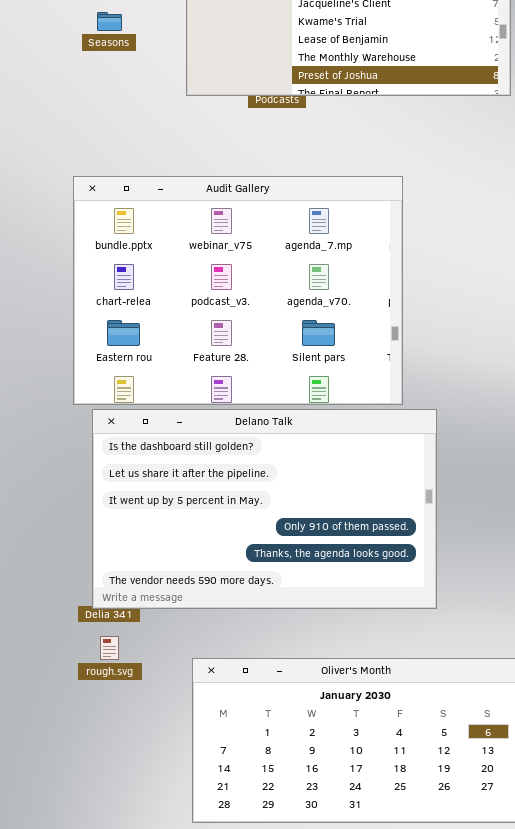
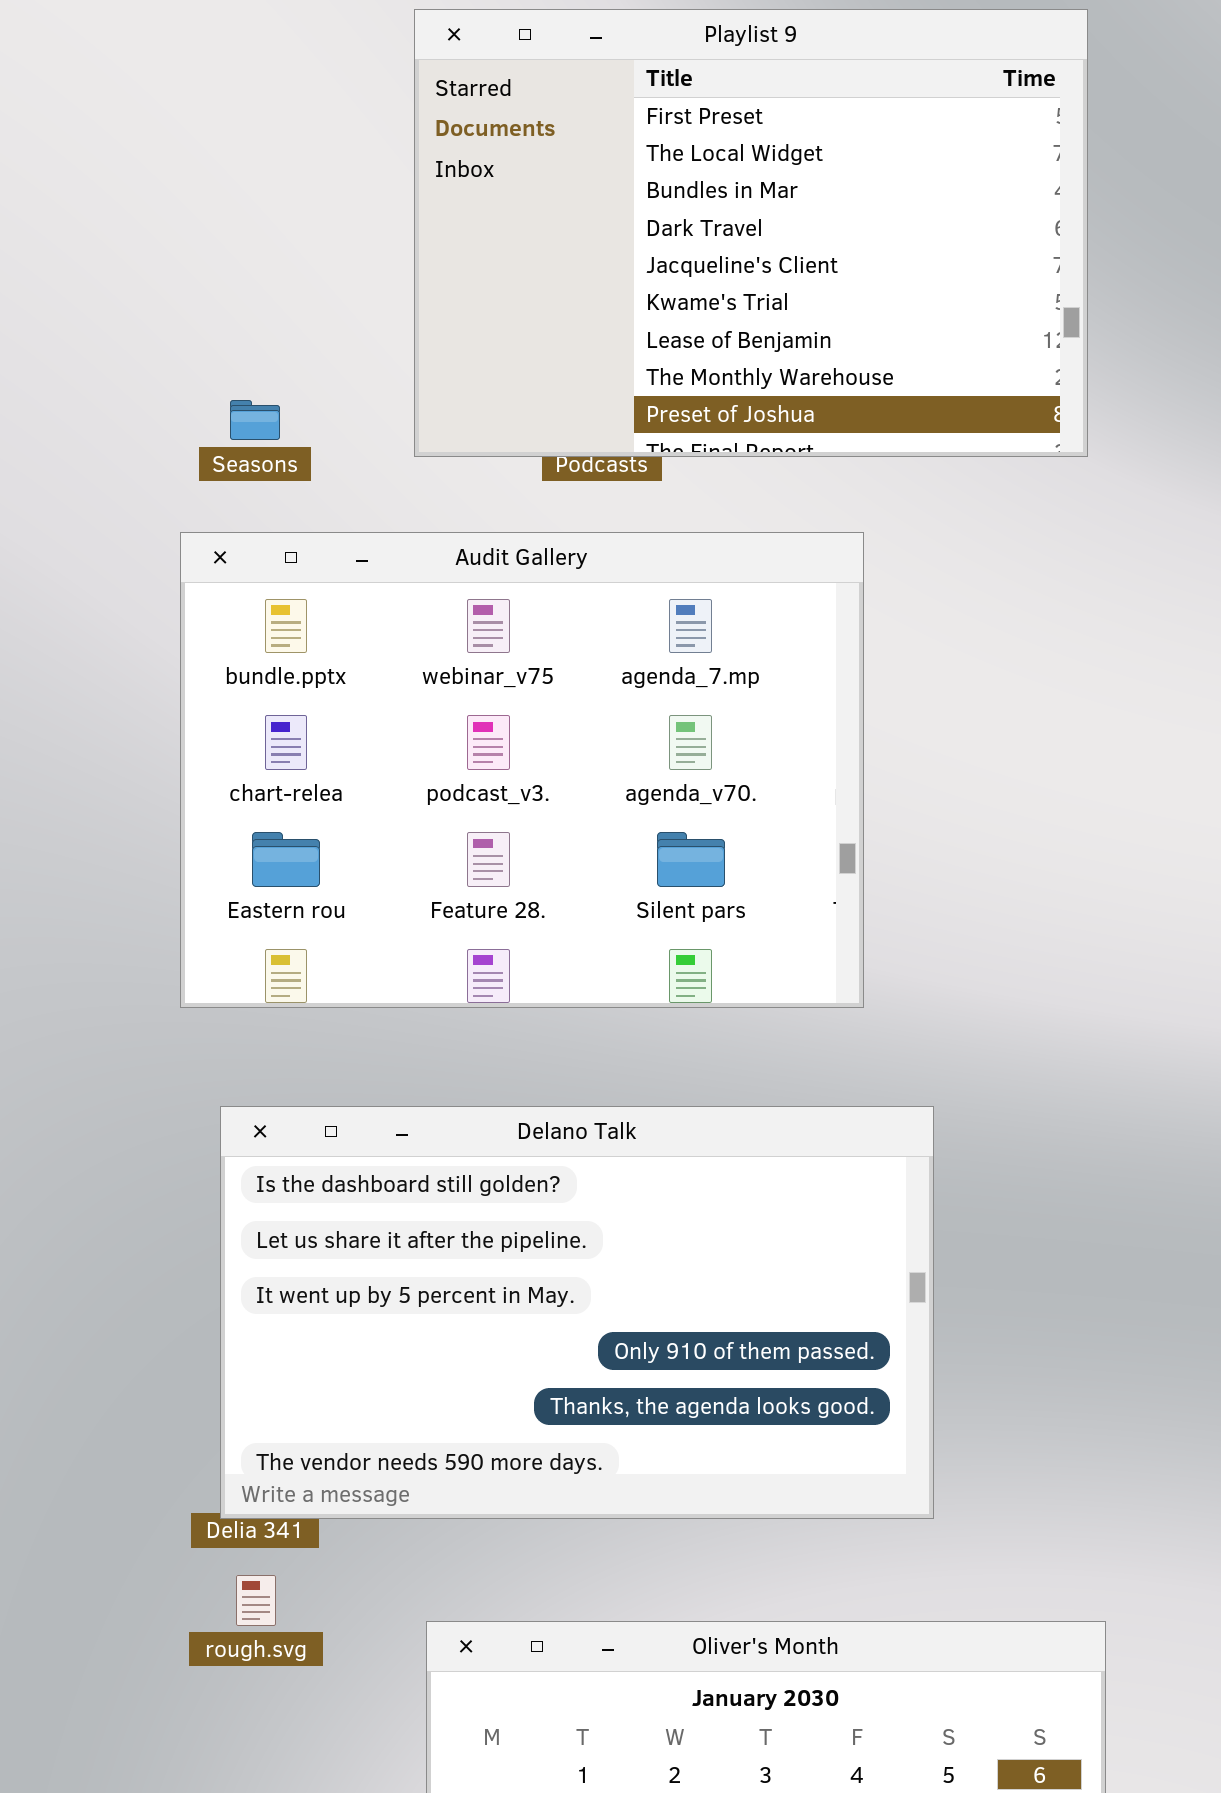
Seasons: [97,12,122,31] -> [230,400,280,440], moved
Audit Gallery: [73,176,403,405] -> [180,532,864,1008], moved

